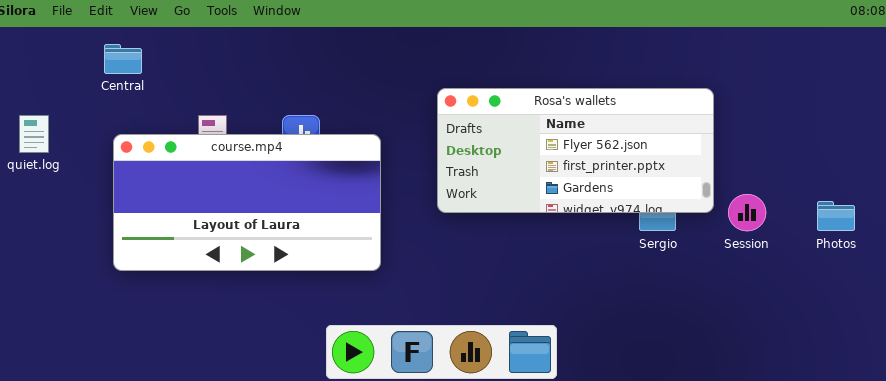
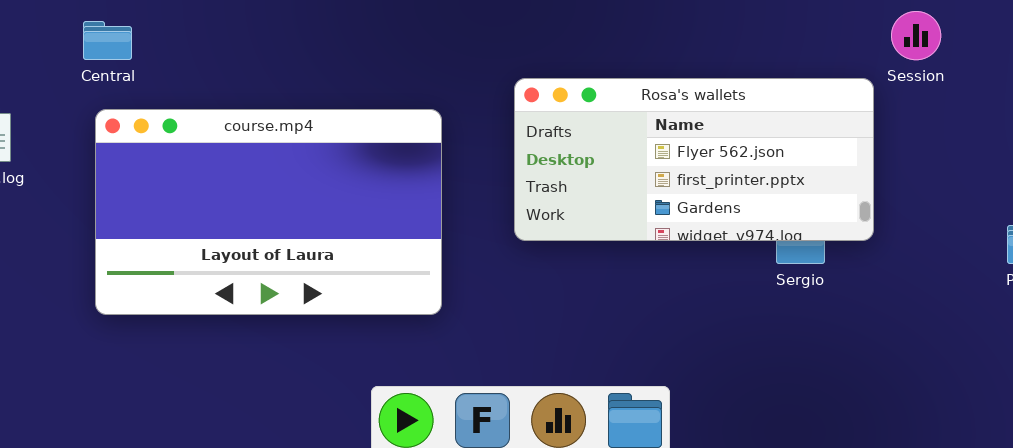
course.mp4: [113,134,381,271] -> [95,109,442,315], resized
Session: [728,194,766,231] -> [891,11,941,60], moved

